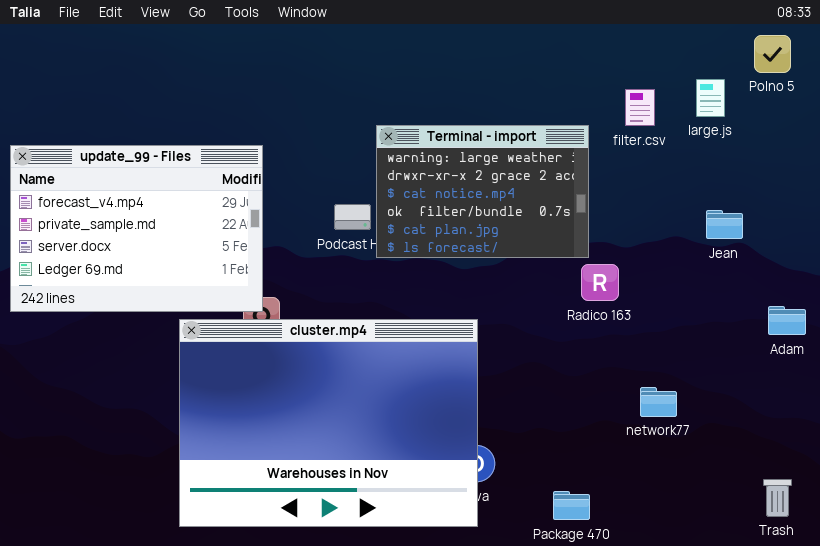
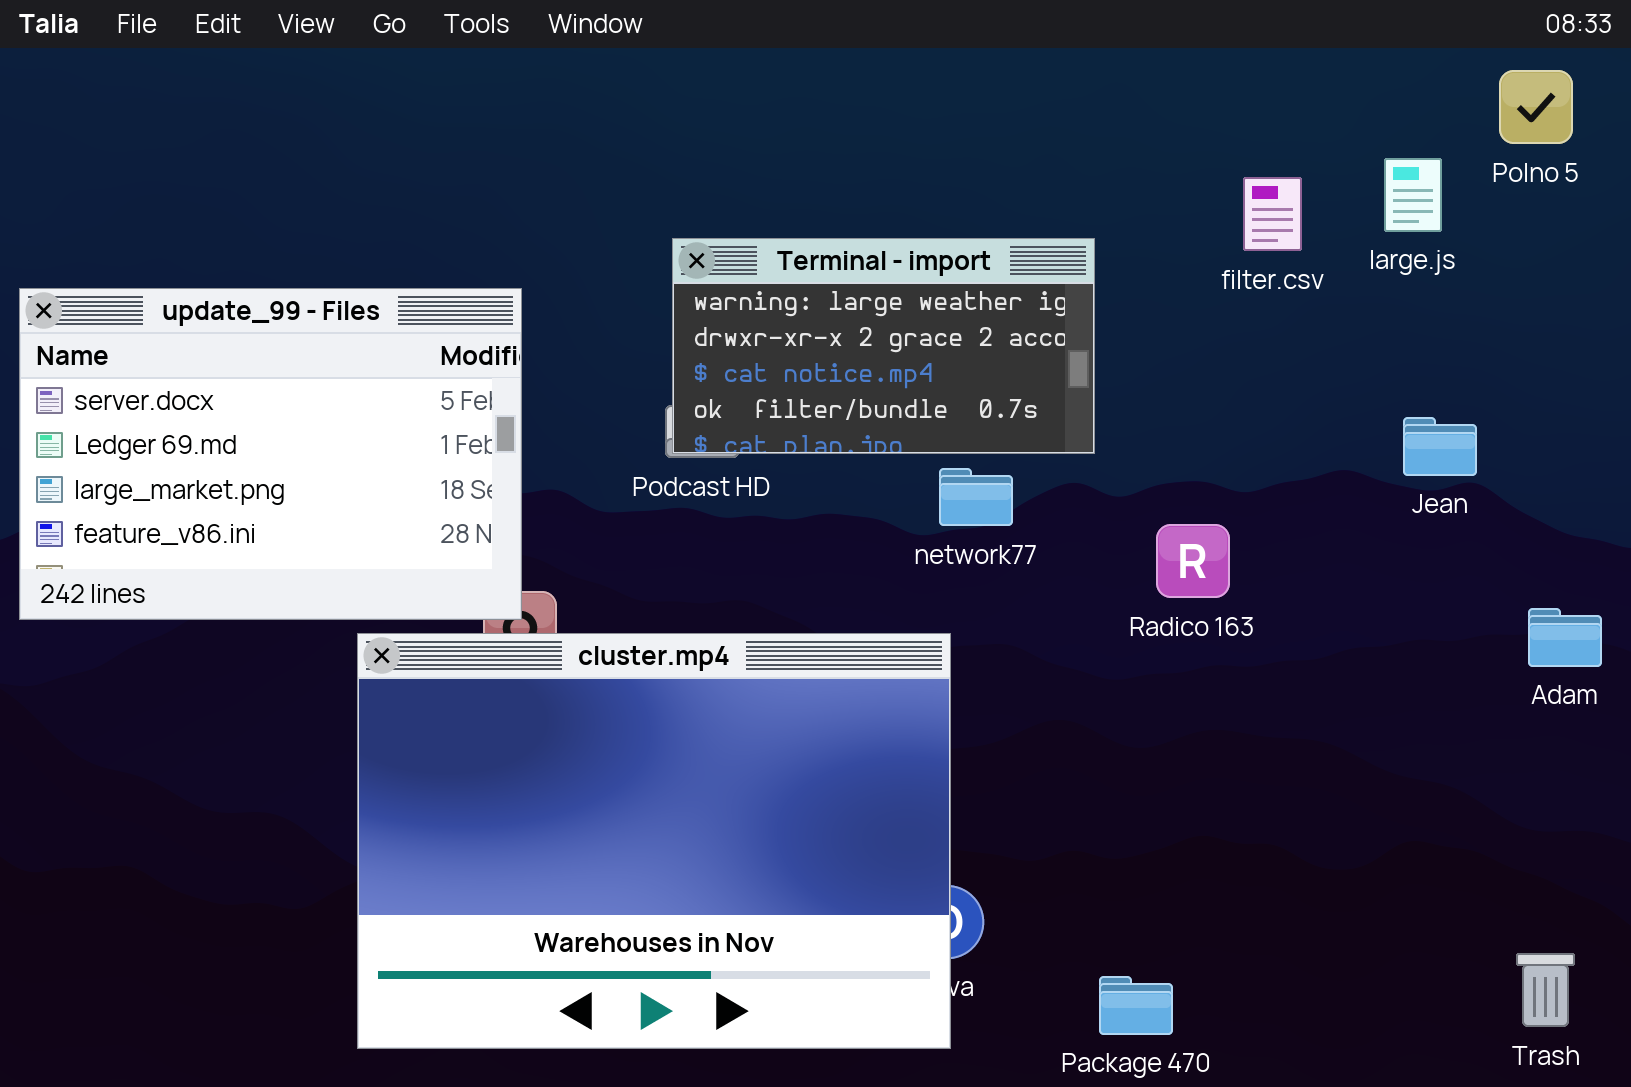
Terminal - import: [376,125,589,258] -> [672,238,1095,454], moved, resized
update_99 - Files: [10,145,263,312] -> [19,288,522,620], scrolled down 2 rows
network77: [640,387,677,417] -> [939,468,1013,526], moved

